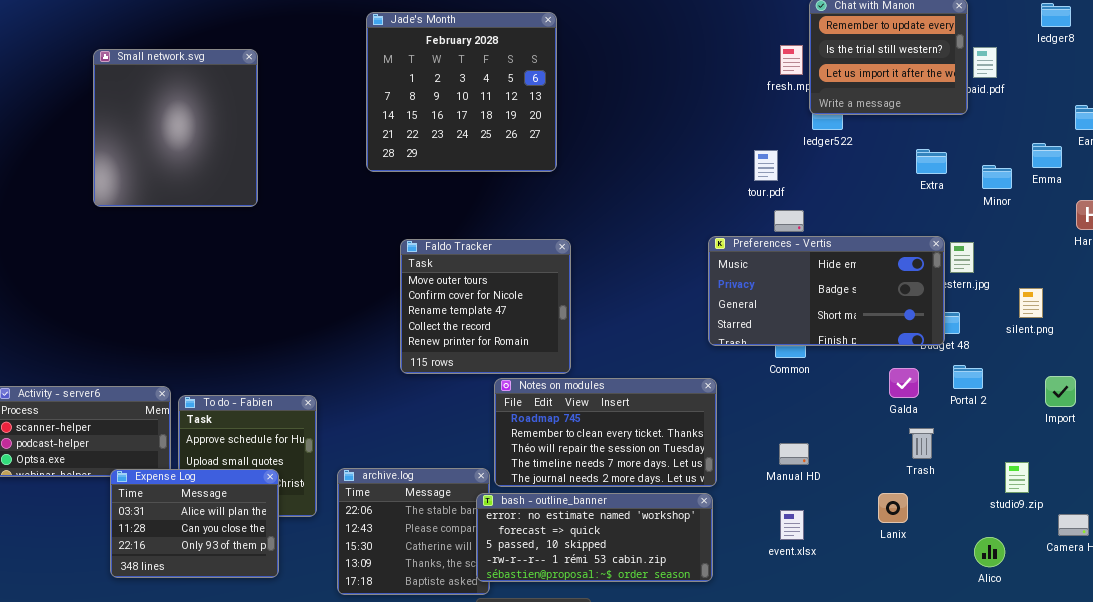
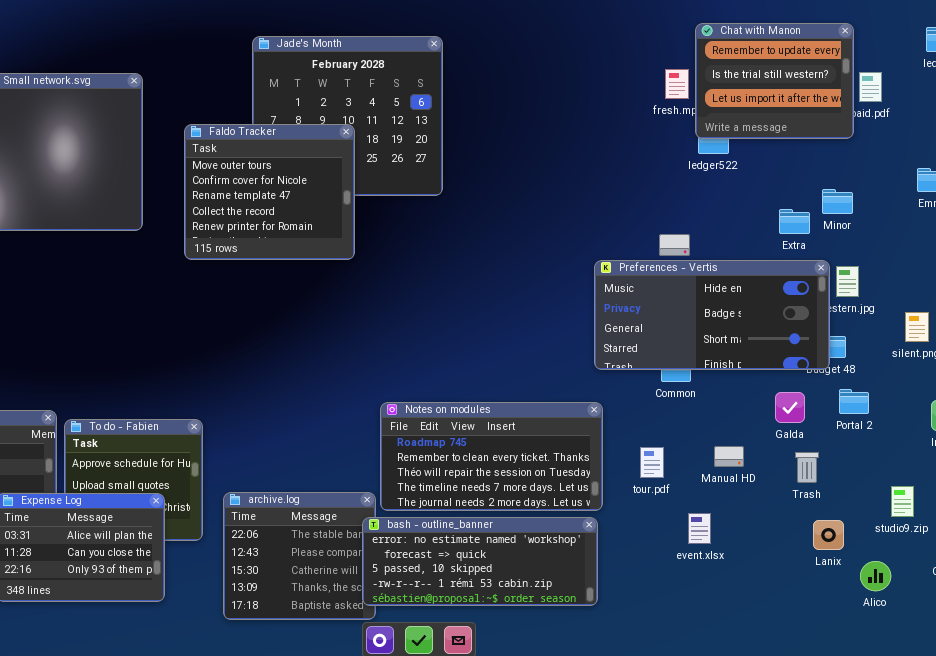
Extra: [916,149,947,174] -> [779,209,810,234], moved
tour.pdf: [754,150,778,181] -> [640,447,664,478], moved
Minor: [982,165,1012,189] -> [822,189,853,214], moved
Faldo Tracker: [400,239,571,374] -> [184,124,355,260], moved
Manual HD: [779,443,809,465] -> [714,446,744,467], moved
Lanix: [878,493,908,523] -> [813,520,844,550], moved
event.xlsx: [780,510,804,540] -> [688,513,711,544], moved

